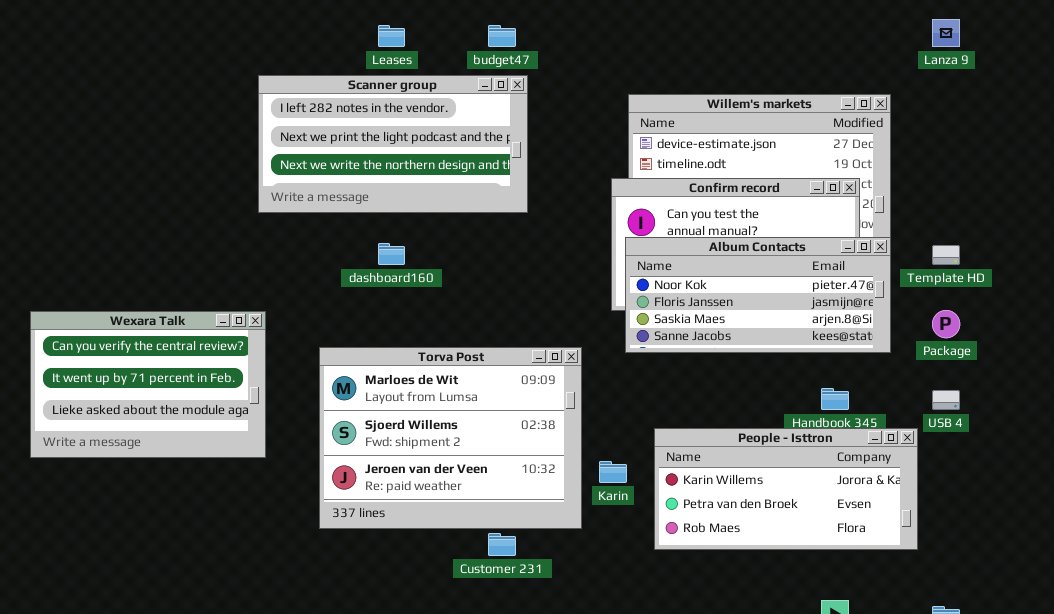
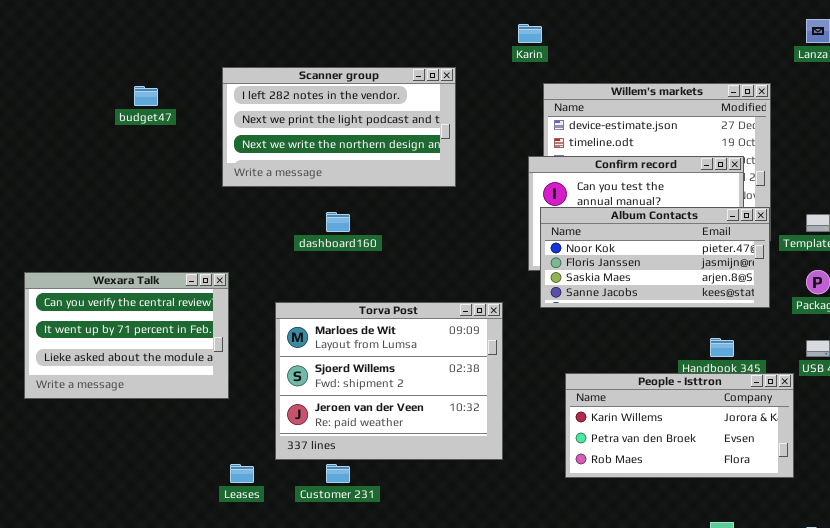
Leases: [378,25,405,47] -> [230,464,254,483], moved
budget47: [488,25,516,47] -> [134,86,158,106], moved
Karin: [599,461,627,483] -> [518,24,542,43], moved
Customer 231: [488,533,516,556] -> [326,464,350,483], moved

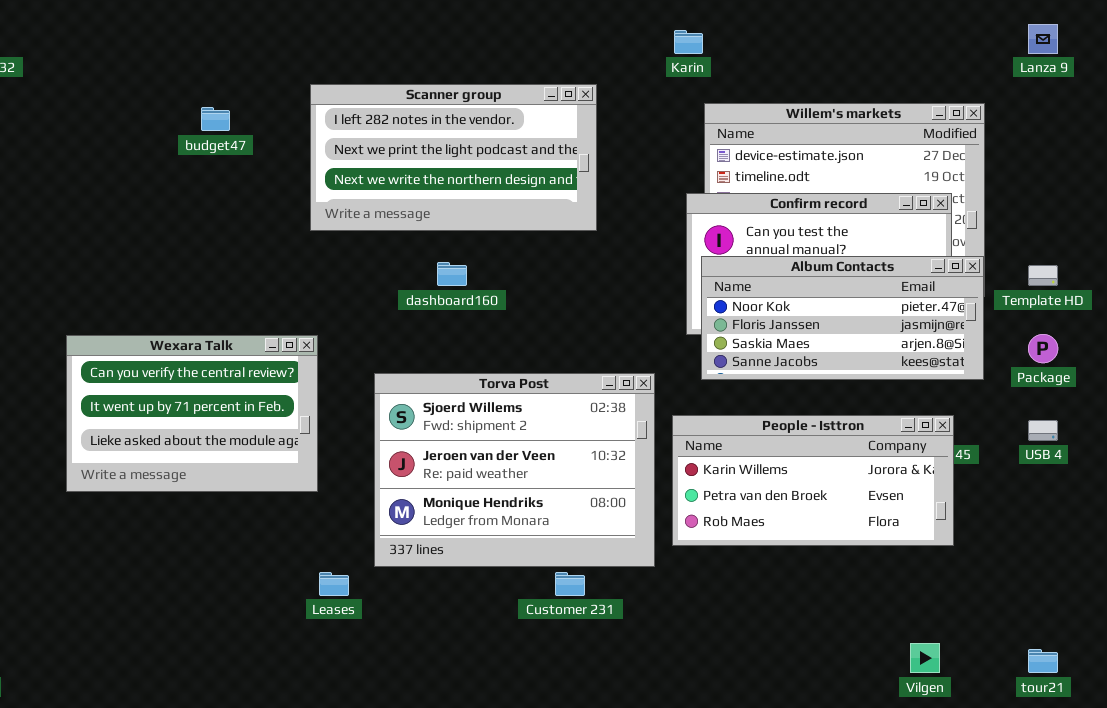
Torva Post: [275,302,503,460] -> [374,373,655,567], scrolled down 1 row
People - Isttron: [565,373,794,478] -> [672,415,954,546], moved
Customer 231: [326,464,350,483] -> [555,572,585,596], moved

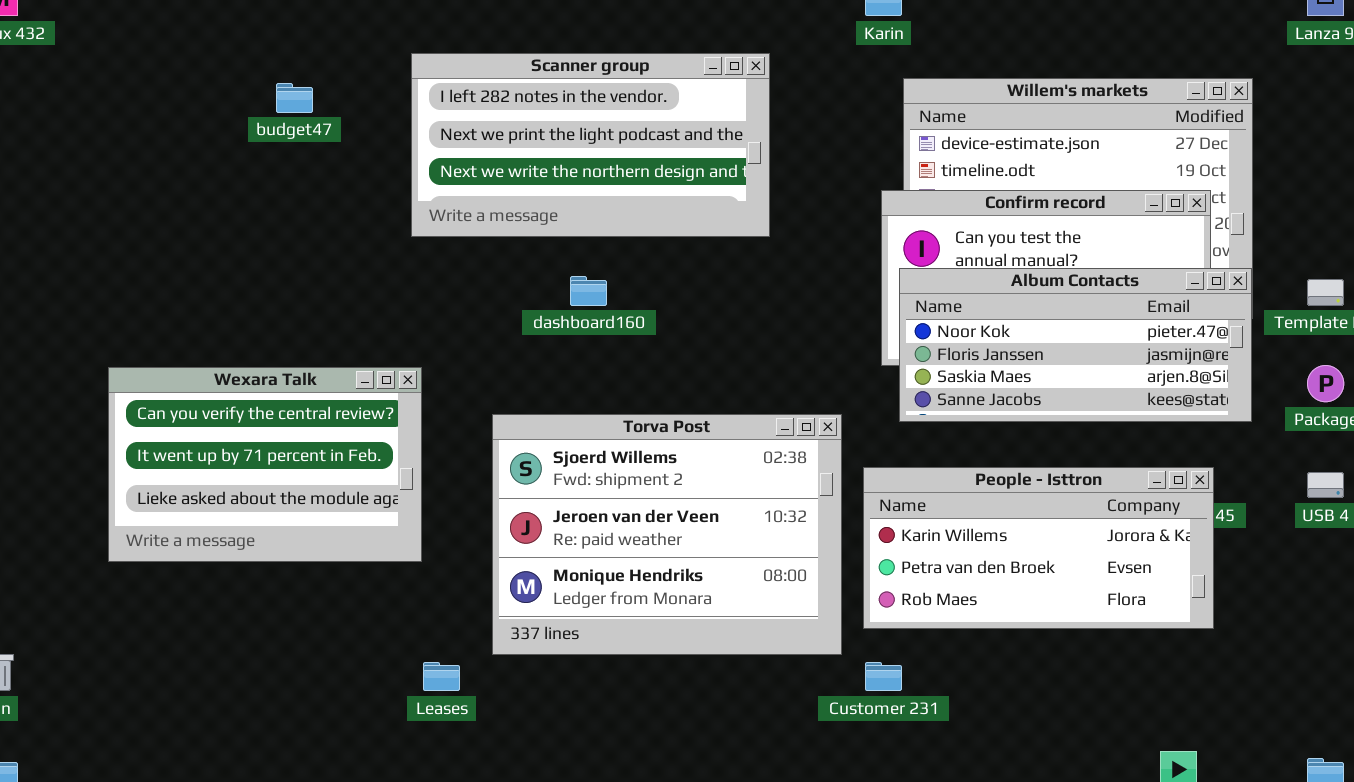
Customer 231: [555,572,585,596] -> [865,662,902,691], moved

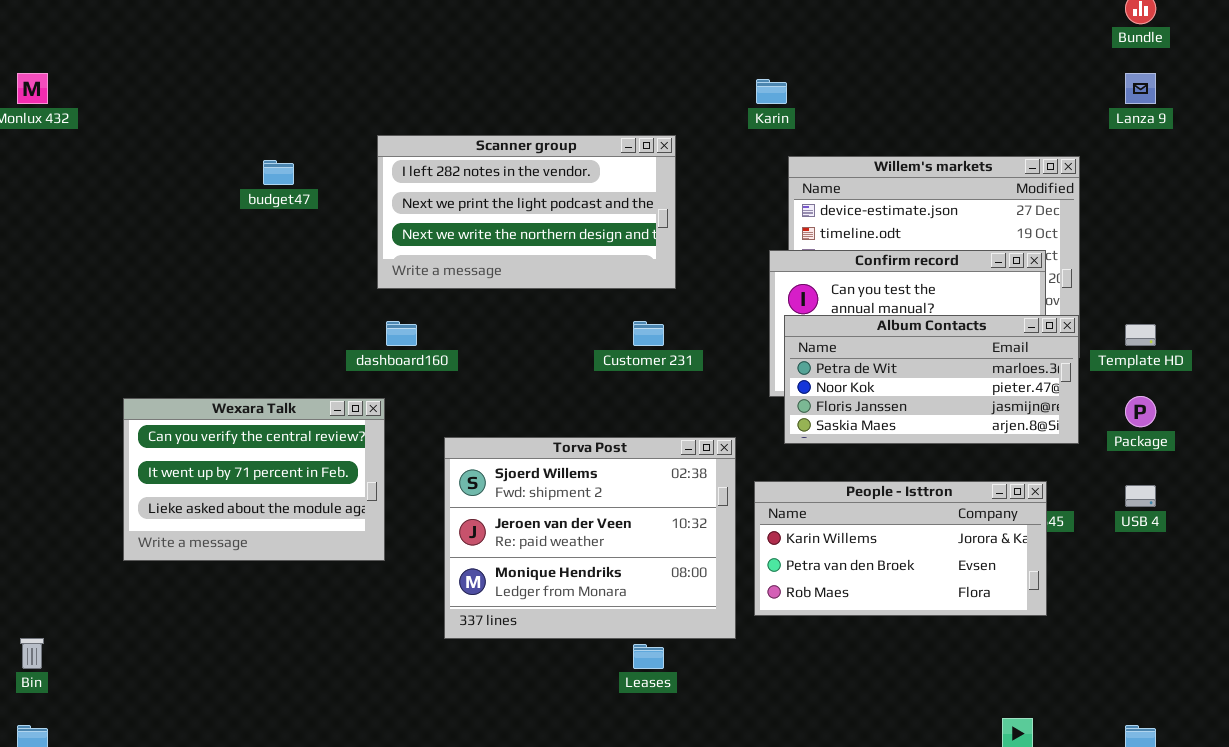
Album Contacts: [899,268,1252,422] -> [784,315,1079,444], scrolled up 1 row
dashboard160: [570,276,607,306] -> [386,321,417,346], moved
Leases: [423,662,460,691] -> [633,644,664,669], moved
Customer 231: [865,662,902,691] -> [633,321,664,346], moved

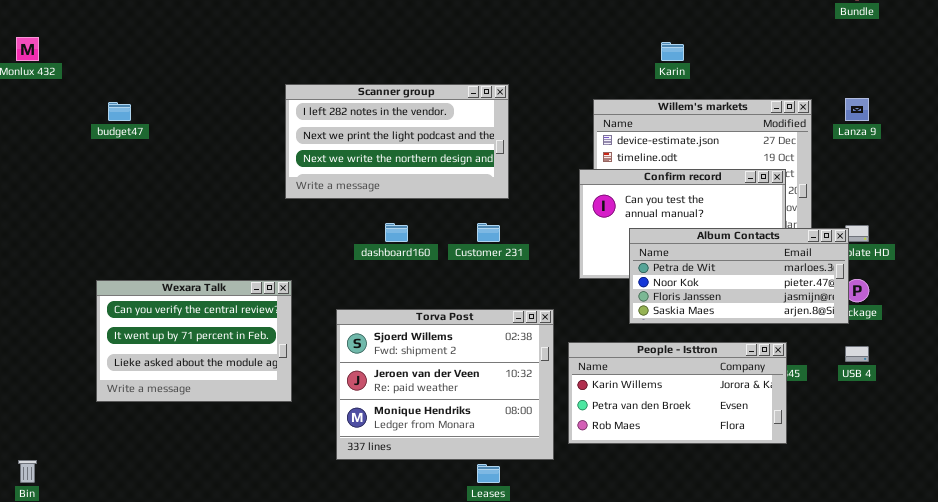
Lanza 9: [1125,73,1156,104] -> [845,98,869,121], moved
Karin: [756,79,787,104] -> [661,42,684,61], moved
budget47: [263,160,294,185] -> [108,102,131,121], moved
Album Contacts: [784,315,1079,444] -> [629,228,849,324], moved
dashboard160: [386,321,417,346] -> [385,223,408,242], moved

